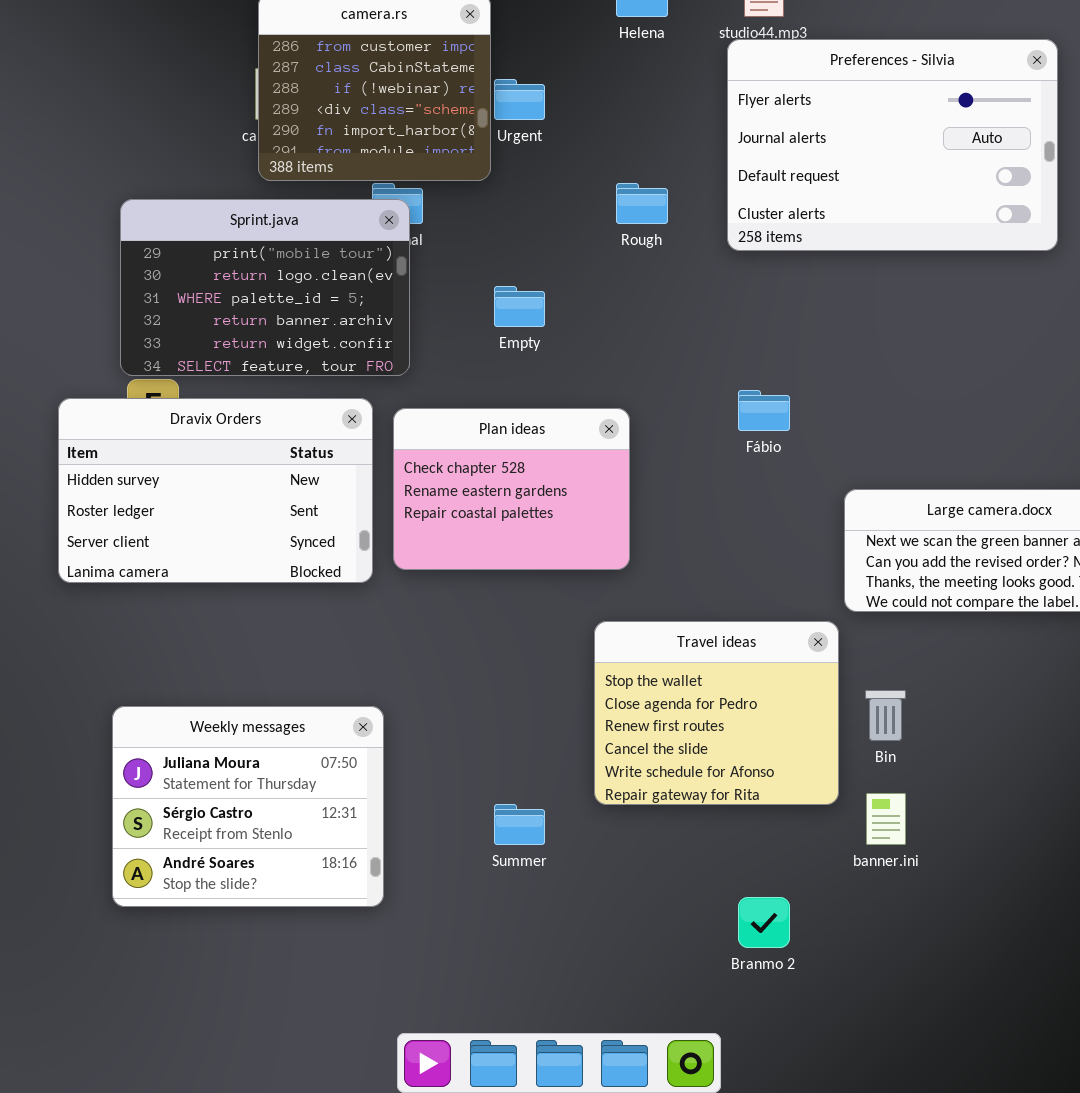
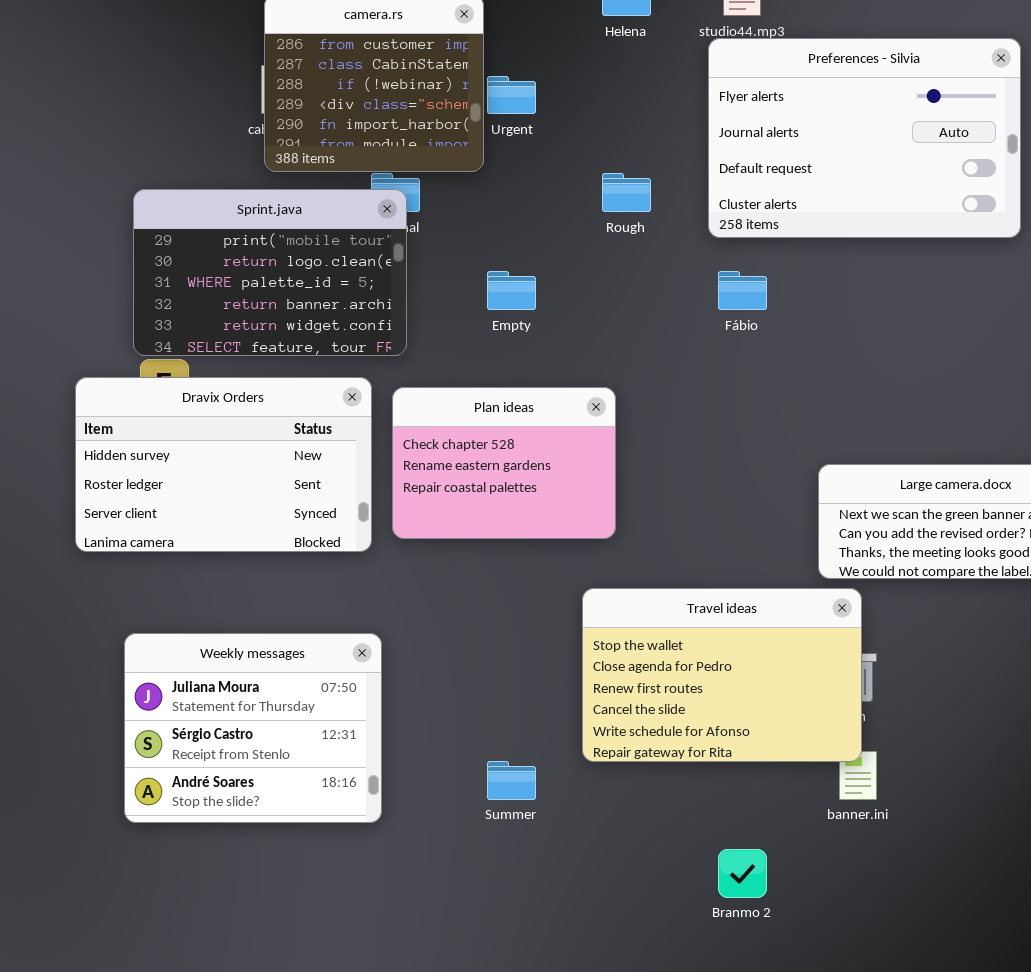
Fábio: [738,390,790,431] -> [718,271,767,310], moved
Travel ideas: [594,621,839,805] -> [582,588,862,762], resized
Weekly messages: [112,706,384,907] -> [124,633,382,823], moved

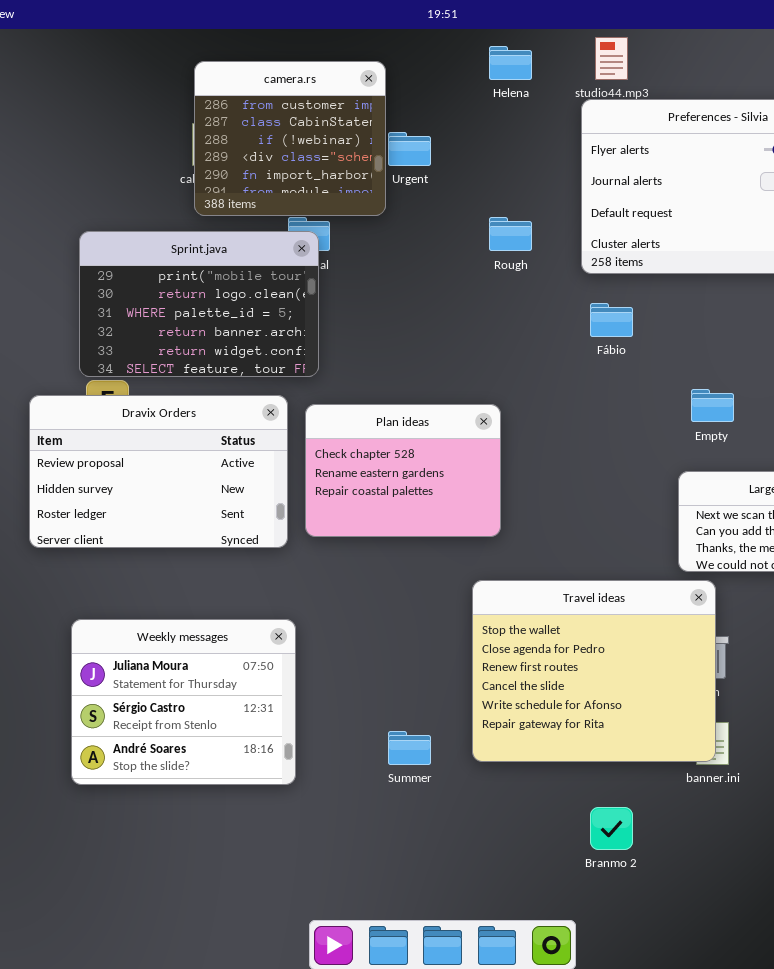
Empty: [487,271,536,310] -> [691,389,734,422], moved
Dravix Orders: [75,377,372,552] -> [29,395,288,548], scrolled up 1 row
Travel ideas: [582,588,862,762] -> [472,580,716,762], resized

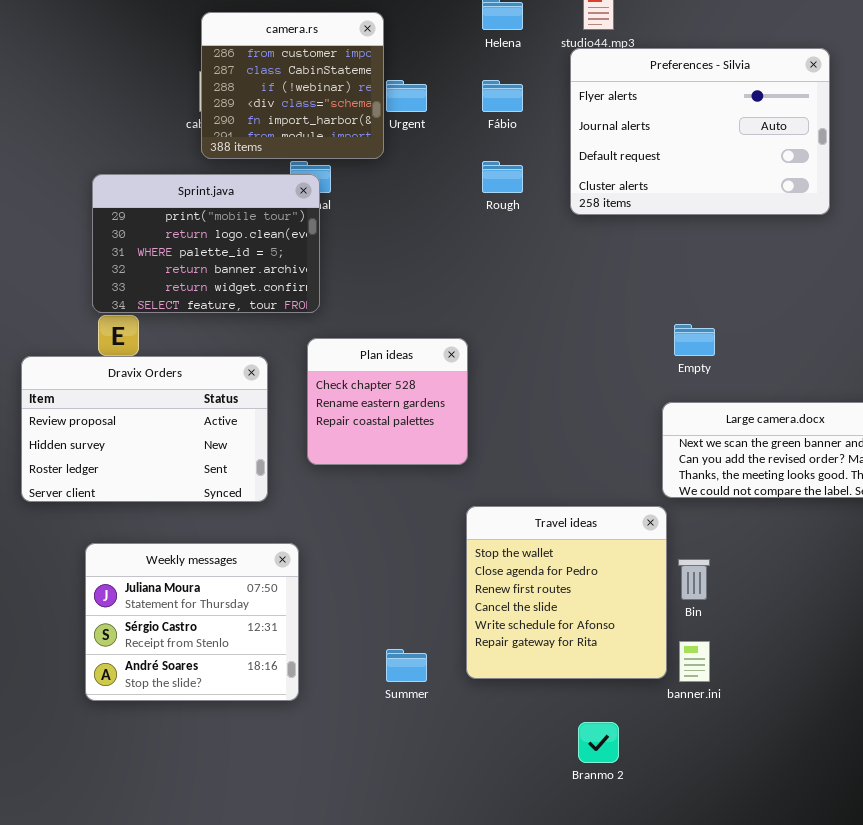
Fábio: [590,303,633,337] -> [482,80,523,112], moved
Dravix Orders: [29,395,288,548] -> [21,356,268,502], moved
Plan ideas: [305,404,501,537] -> [307,338,468,465], resized
Travel ideas: [472,580,716,762] -> [466,506,667,679], resized

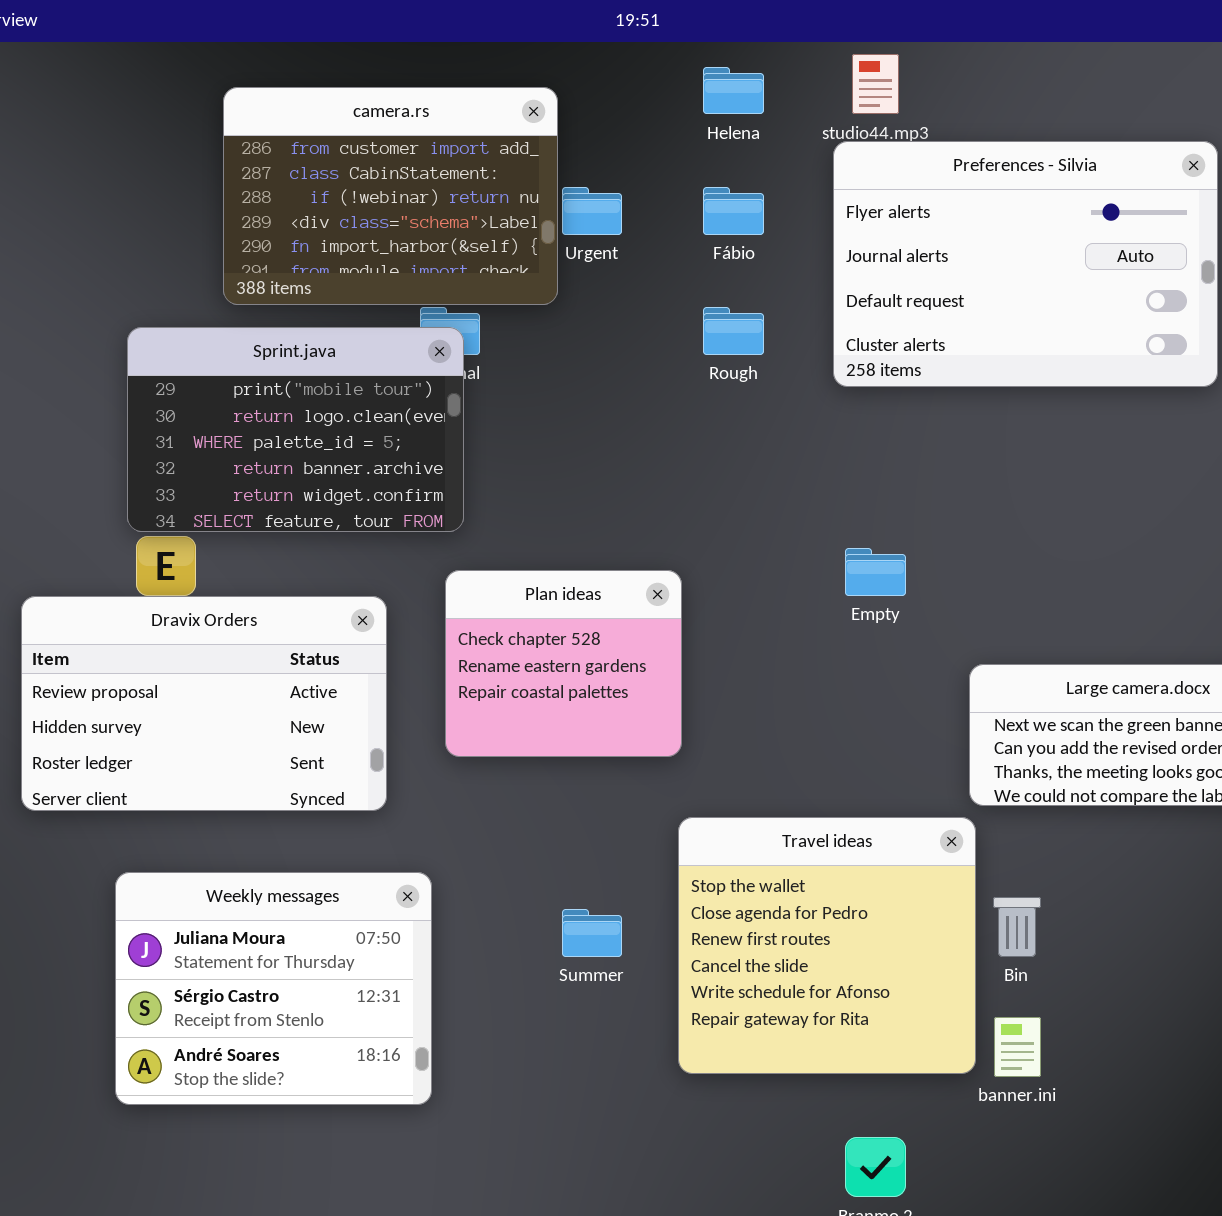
camera.rs: [201,12,384,159] -> [223,87,558,305], resized
Empty: [674,324,715,356] -> [845,548,906,596], moved
Summer: [386,649,427,682] -> [562,909,622,957], moved

